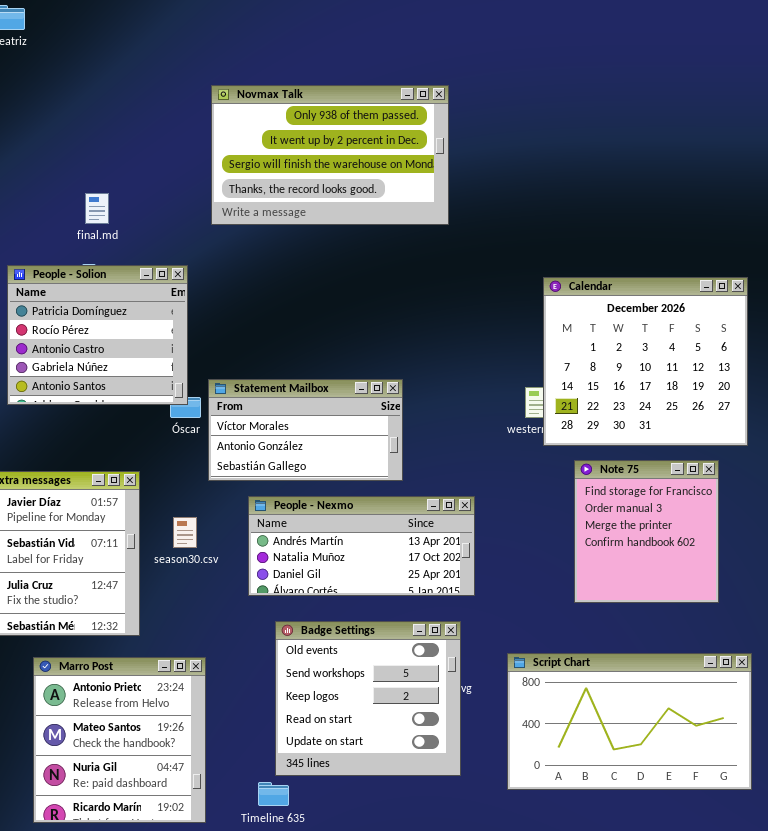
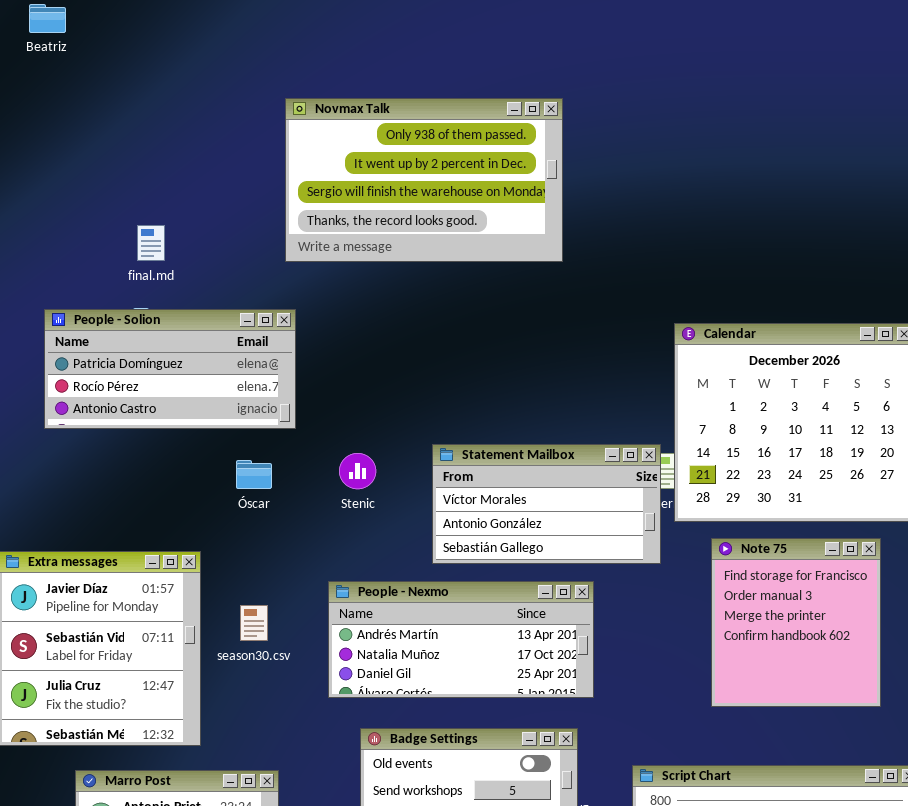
People - Solion: [7,265,188,405] -> [44,309,296,429], resized
Statement Mailbox: [208,379,403,481] -> [432,444,661,564], moved

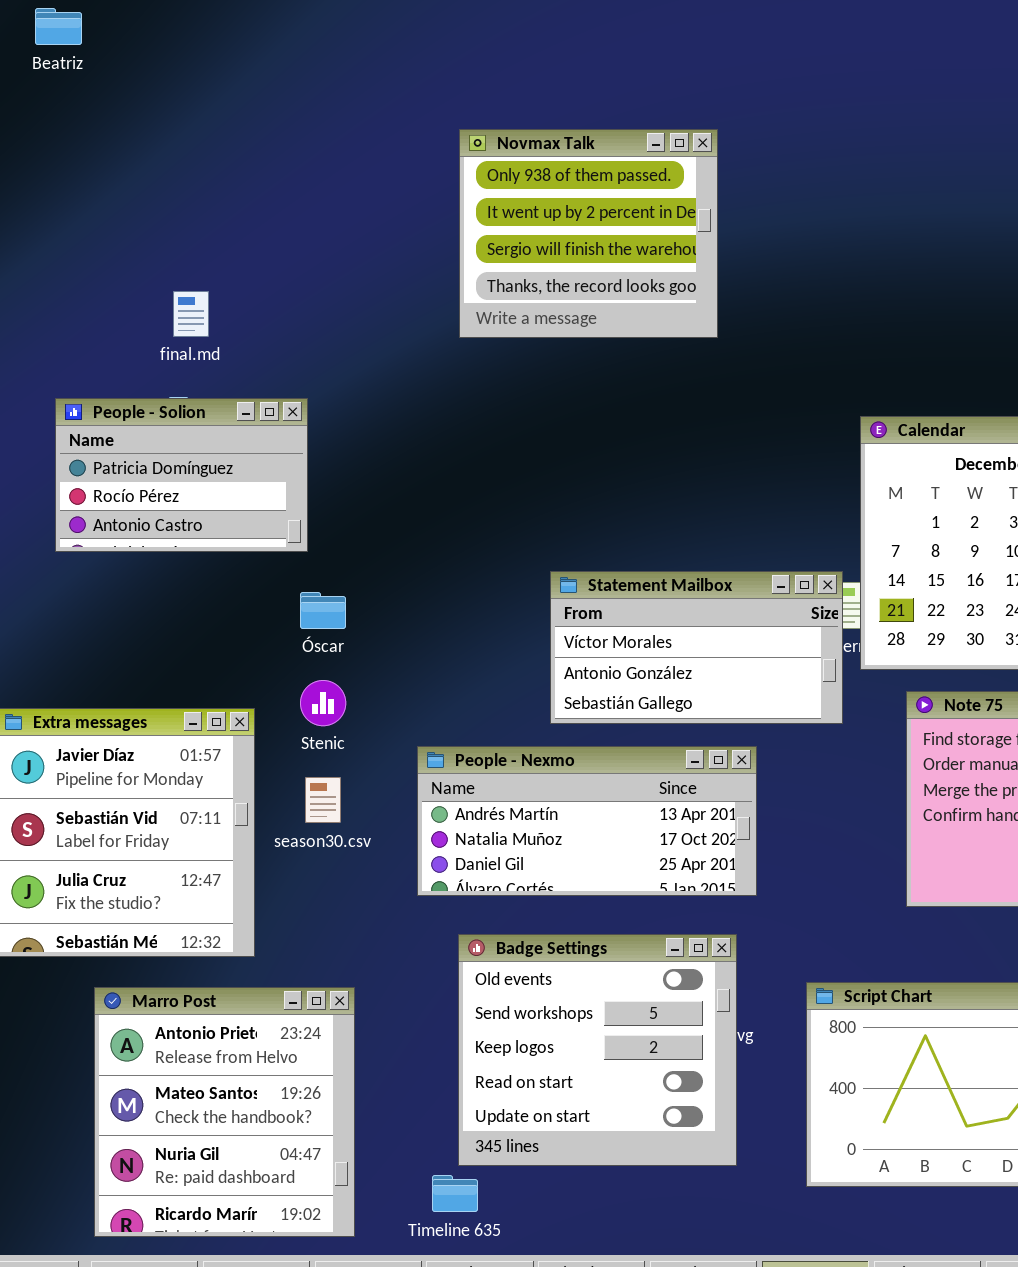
Novmax Talk: [285,98,563,262] -> [459,129,718,338], resized
People - Solion: [44,309,296,429] -> [55,398,308,552], resized
Stenic: [339,453,376,489] -> [300,680,346,726], moved

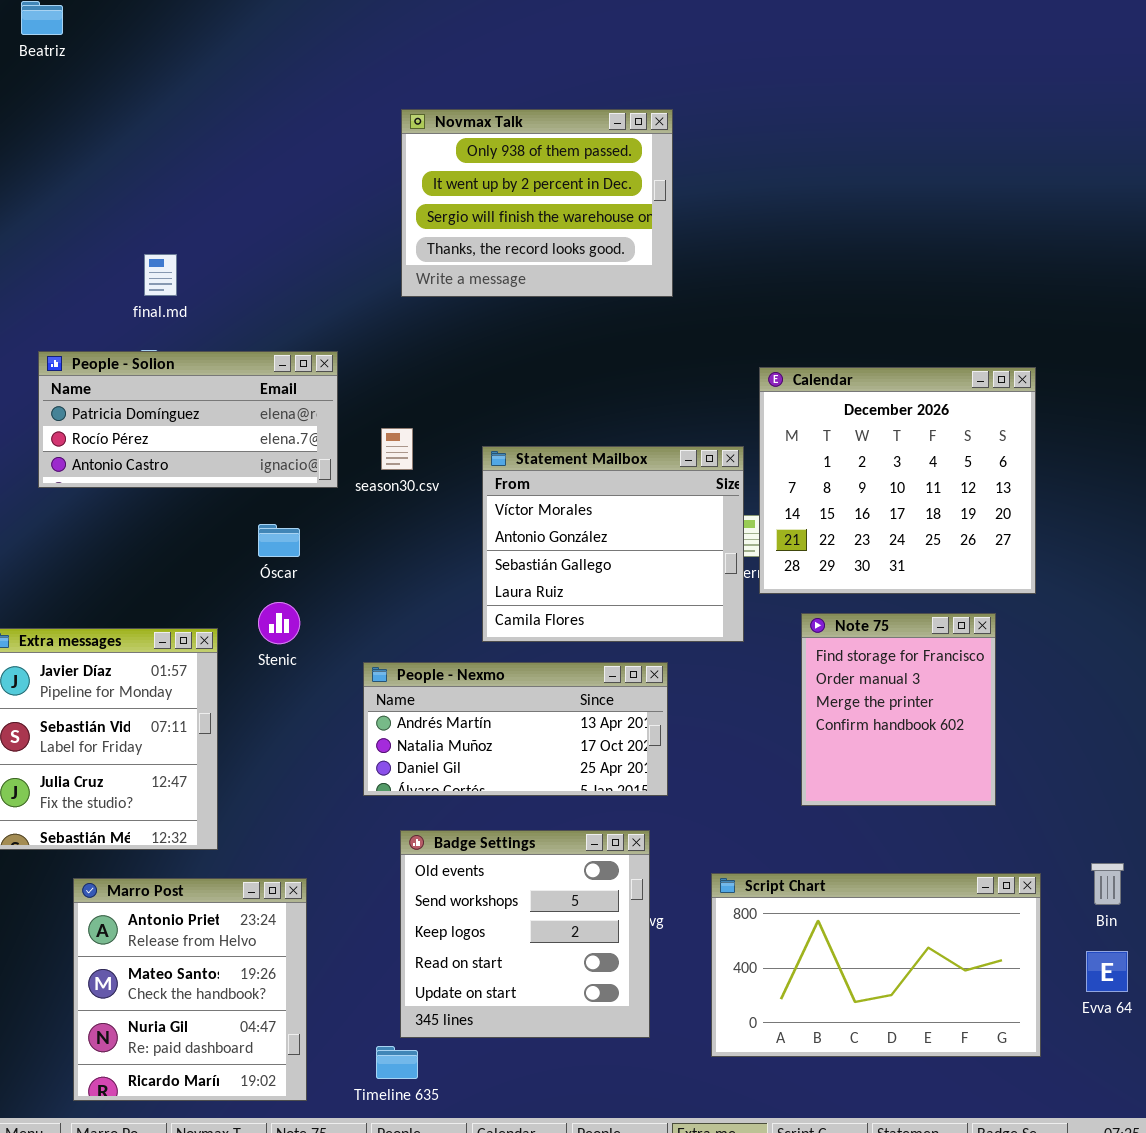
Novmax Talk: [459,129,718,338] -> [401,109,673,297], resized
People - Solion: [55,398,308,552] -> [38,351,338,488], resized
Statement Mailbox: [550,571,843,724] -> [482,446,744,642], resized
season30.csv: [305,777,341,823] -> [381,428,413,470], moved

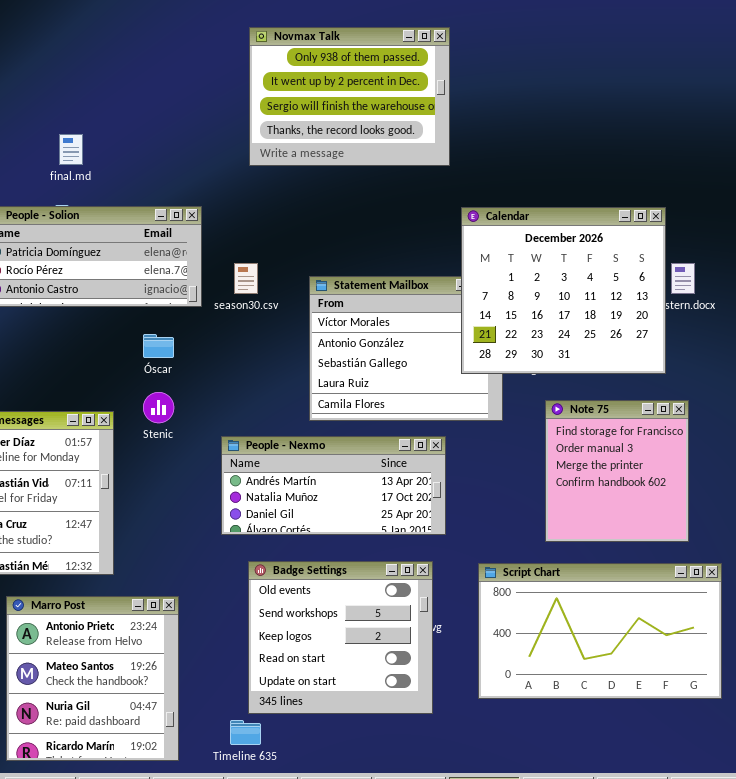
Calendar: [759,367,1036,594] -> [461,207,666,374], moved
Script Chart: [711,873,1041,1057] -> [478,563,722,699], moved

